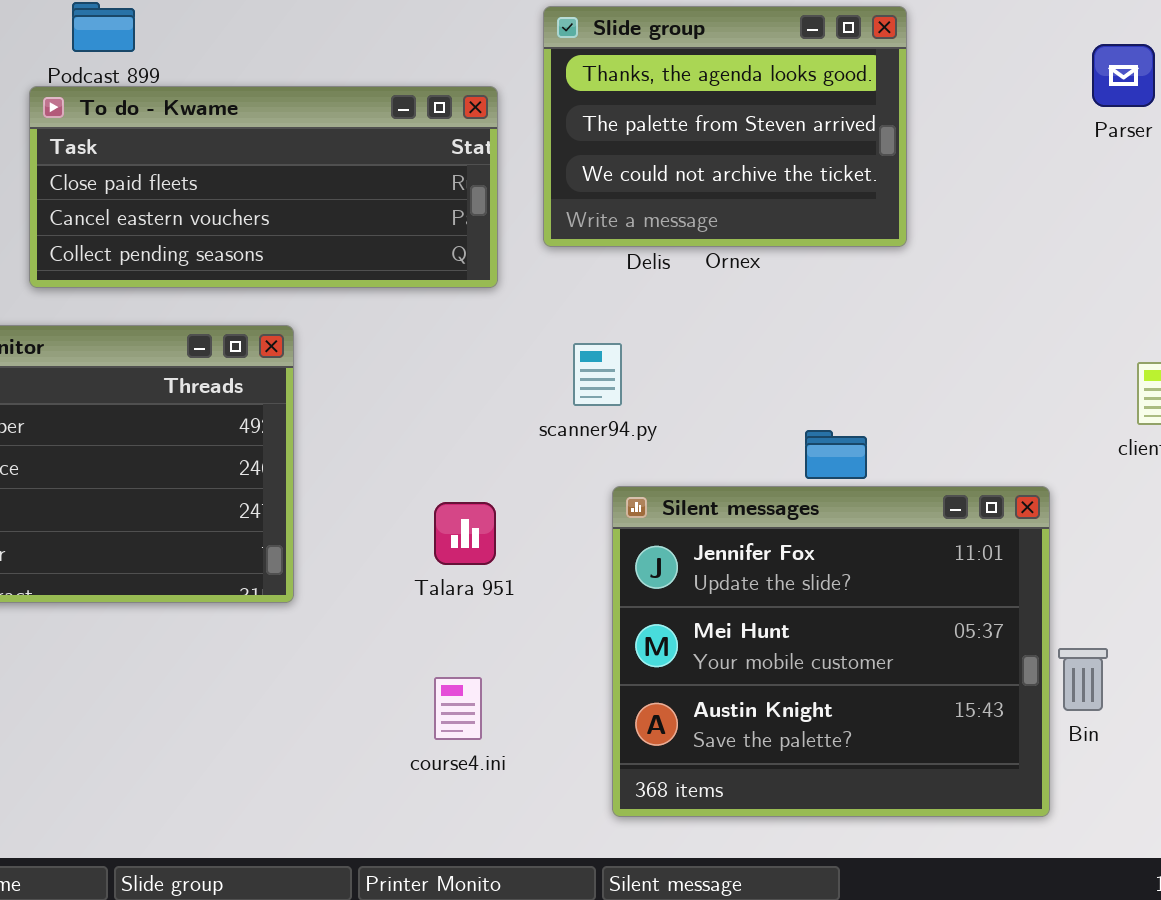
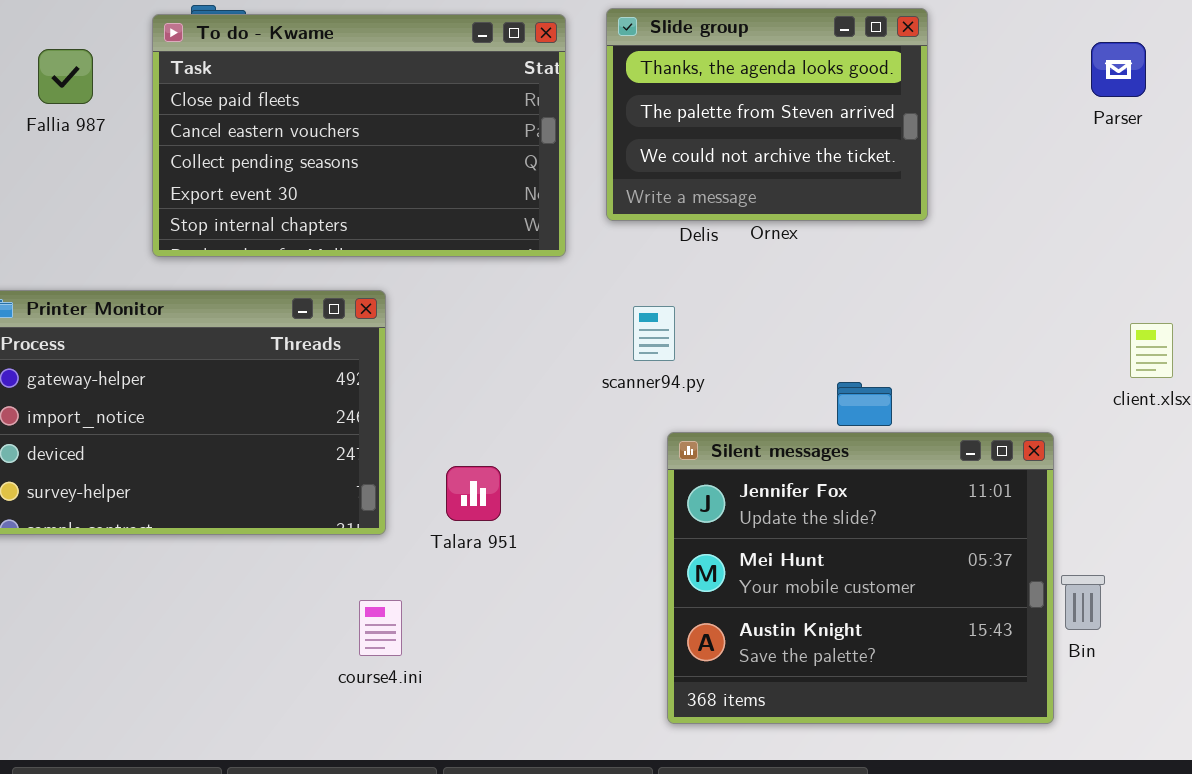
To do - Kwame: [29,86,498,288] -> [152,14,566,257], resized
Talara 951: [434,502,496,565] -> [446,466,501,521], moved
course4.ini: [434,677,482,740] -> [359,600,402,656], moved

